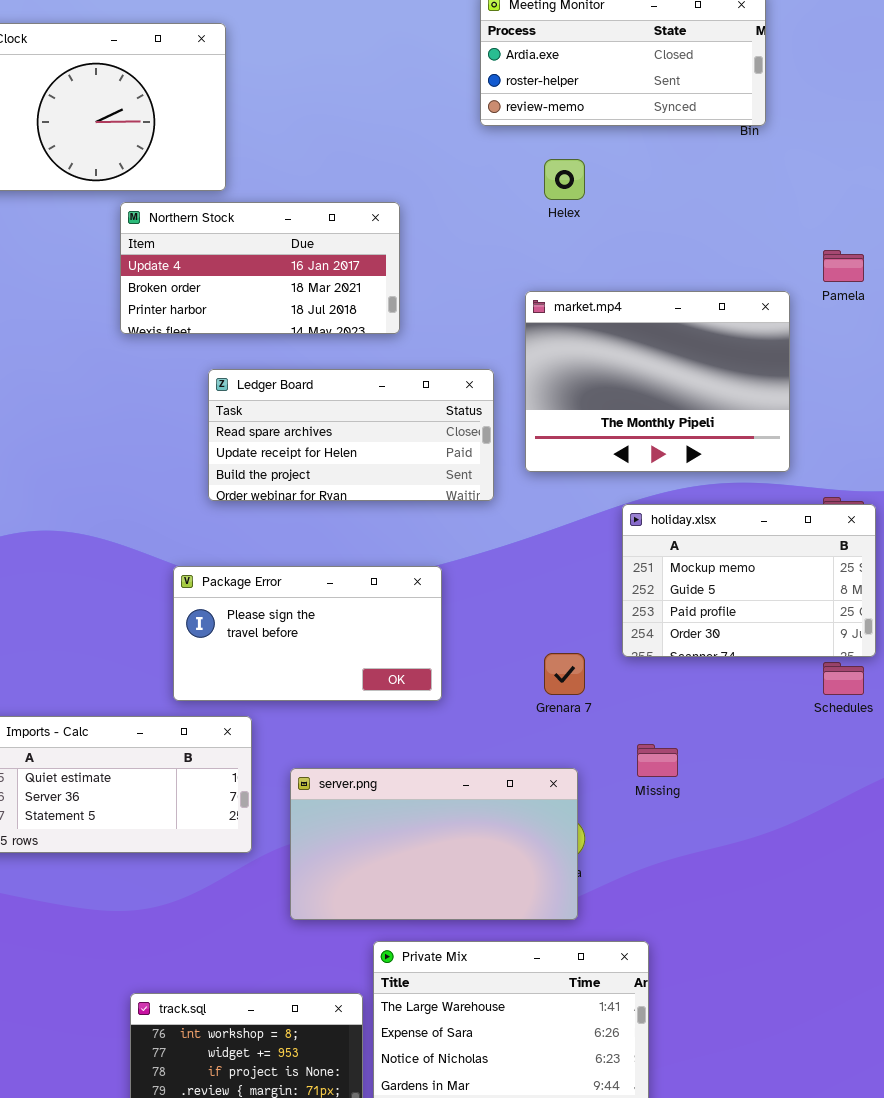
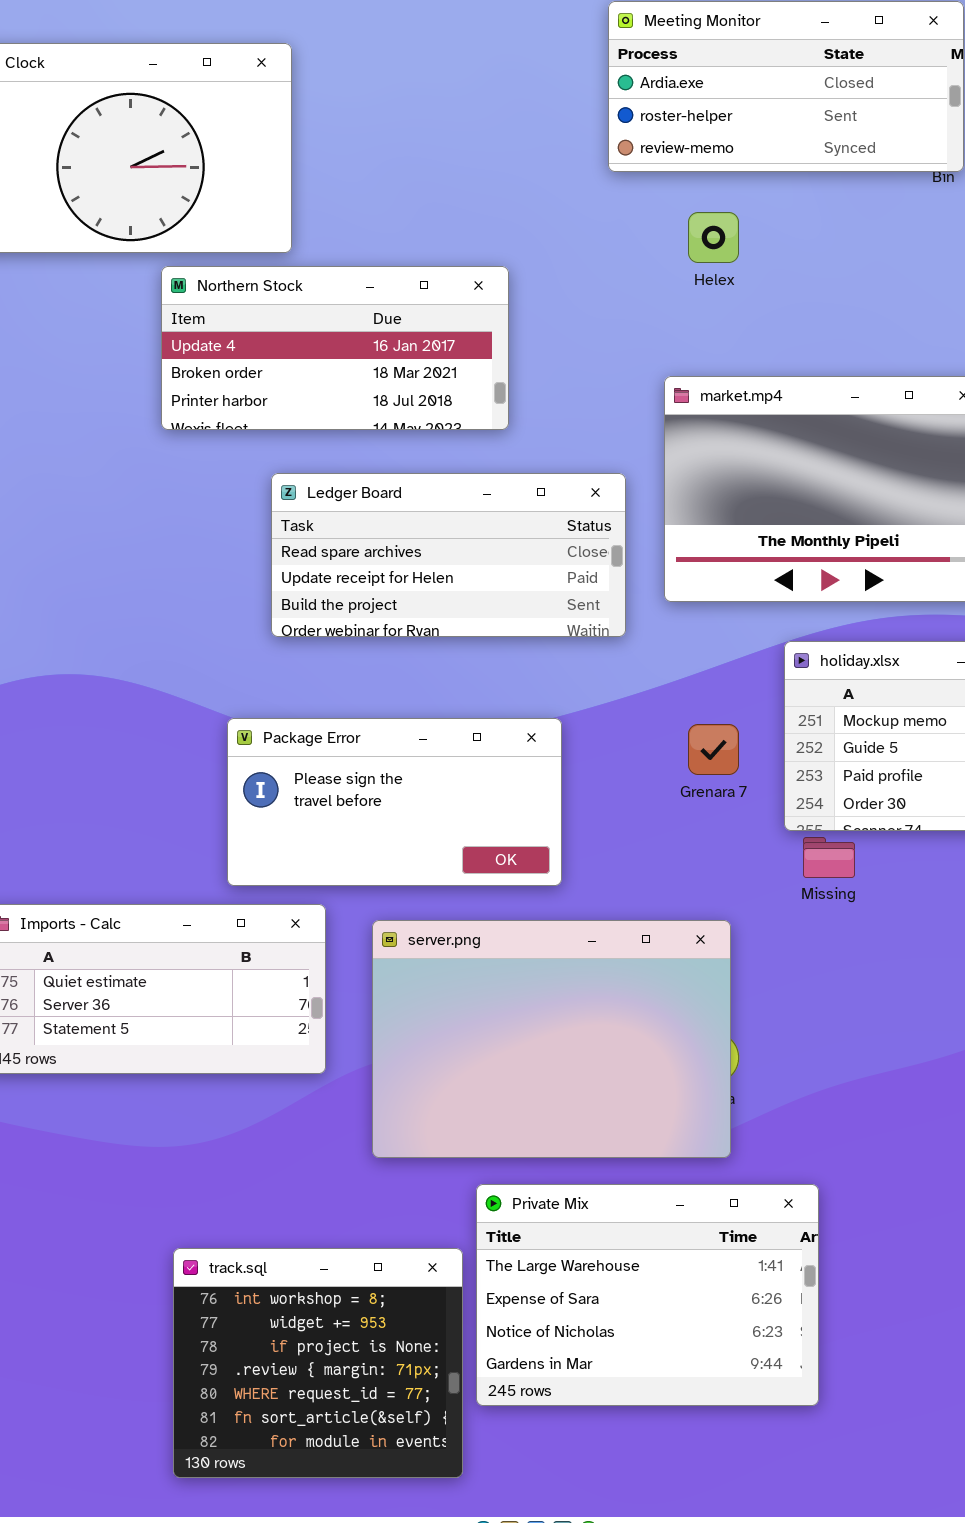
Grenara 7: [544,653,585,695] -> [688,724,739,775], moved
Missing: [637,744,678,777] -> [803,837,855,878], moved
server.png: [290,768,578,920] -> [372,920,731,1158], resized

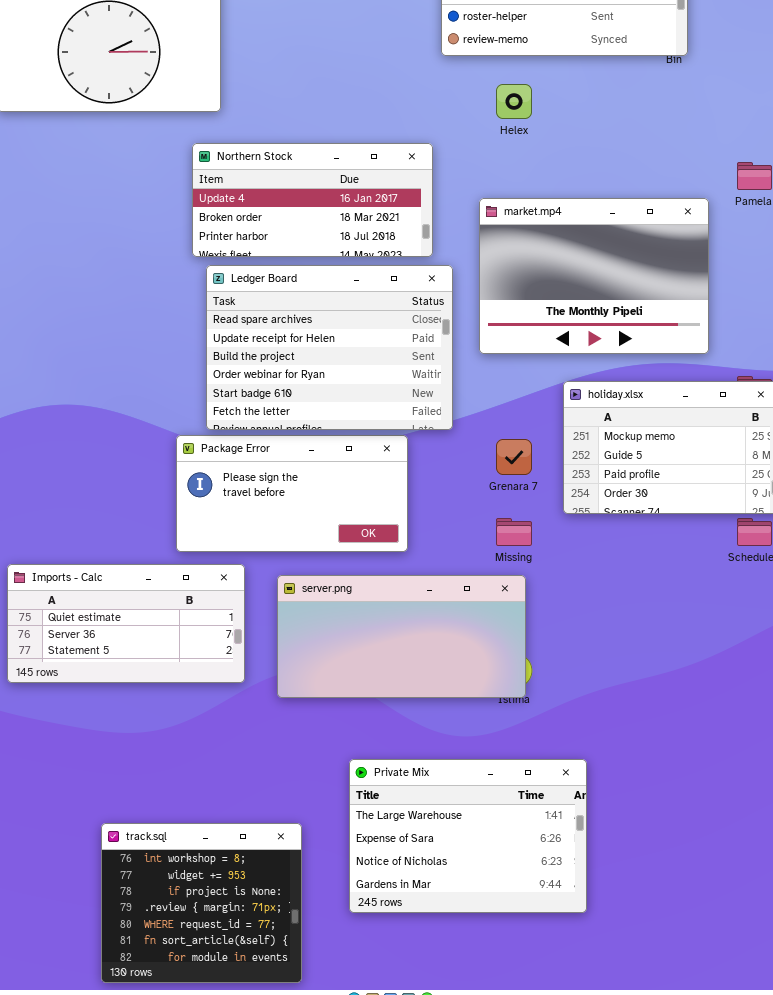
Northern Stock: [161,266,509,430] -> [192,143,433,257], moved
Ledger Board: [271,473,626,637] -> [206,265,453,430], resized
Missing: [803,837,855,878] -> [496,518,532,546], moved
server.png: [372,920,731,1158] -> [277,575,526,698], resized
track.sql: [173,1248,463,1478] -> [101,823,302,983], moved

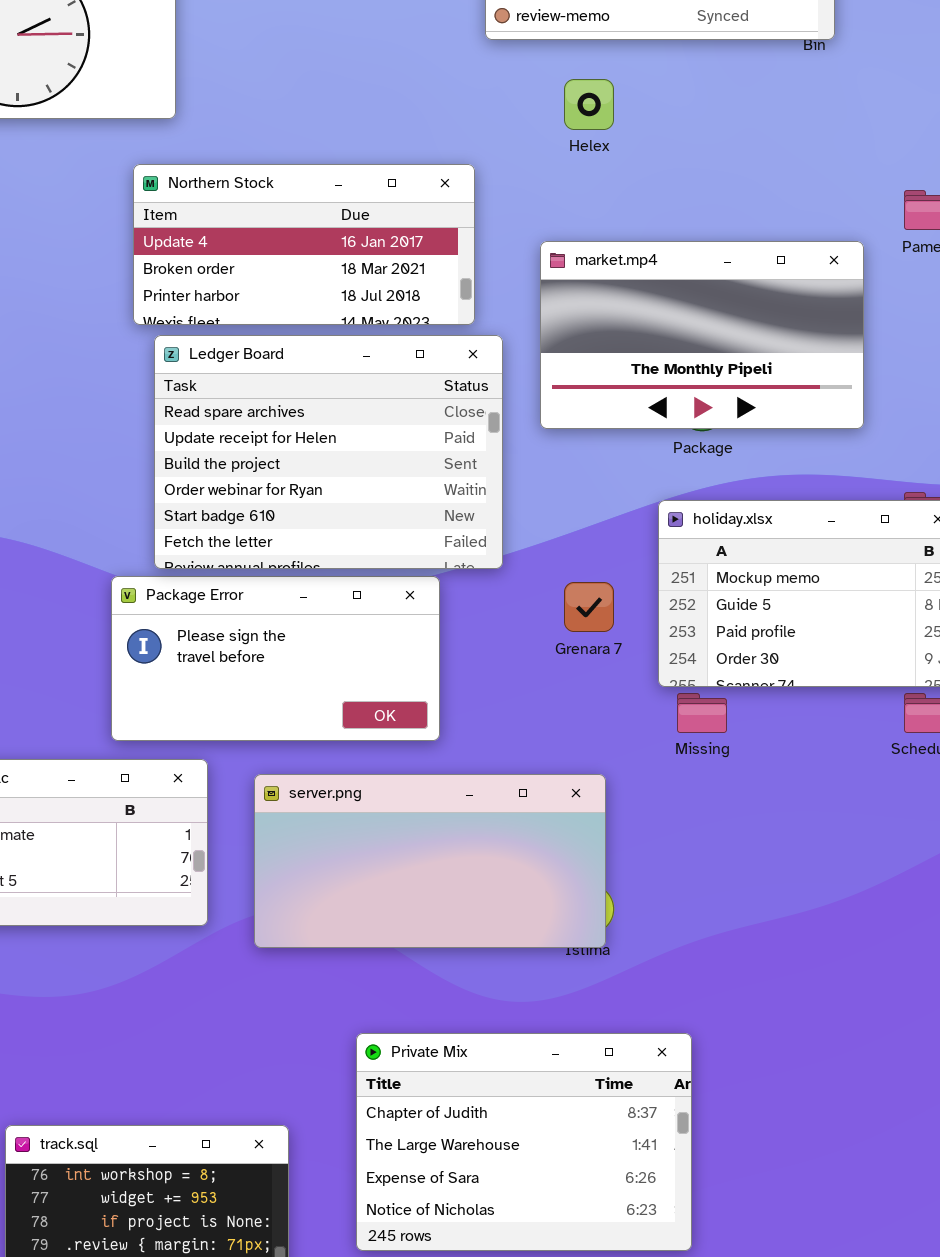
market.mp4: [479,198,709,354] -> [540,241,864,429], resized
Missing: [496,518,532,546] -> [677,693,727,733], moved
Private Mix: [349,759,587,913] -> [356,1033,692,1251], scrolled up 1 row

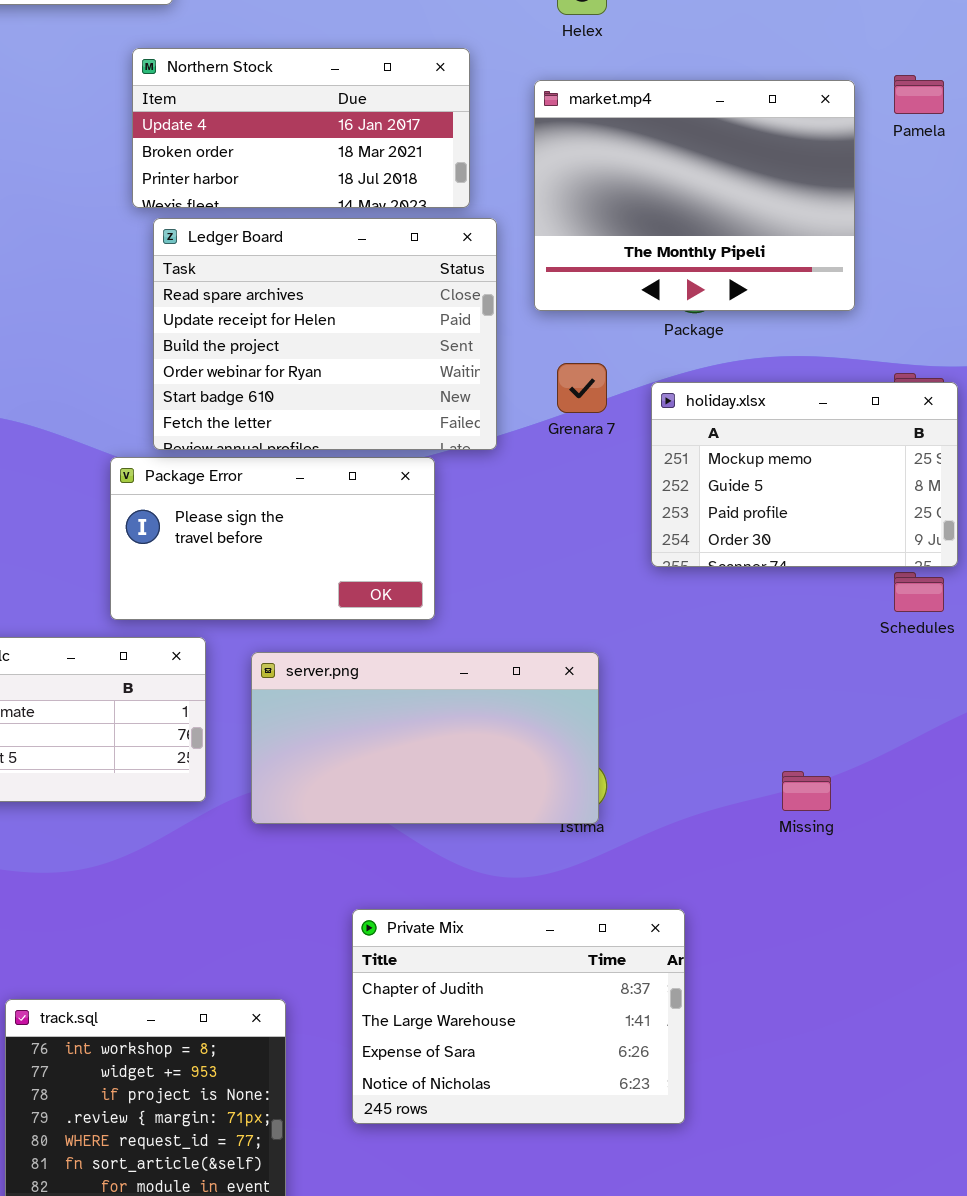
market.mp4: [540,241,864,429] -> [534,80,855,311], resized
Grenara 7: [564,582,614,632] -> [557,363,607,413], moved
Missing: [677,693,727,733] -> [782,771,831,811], moved

